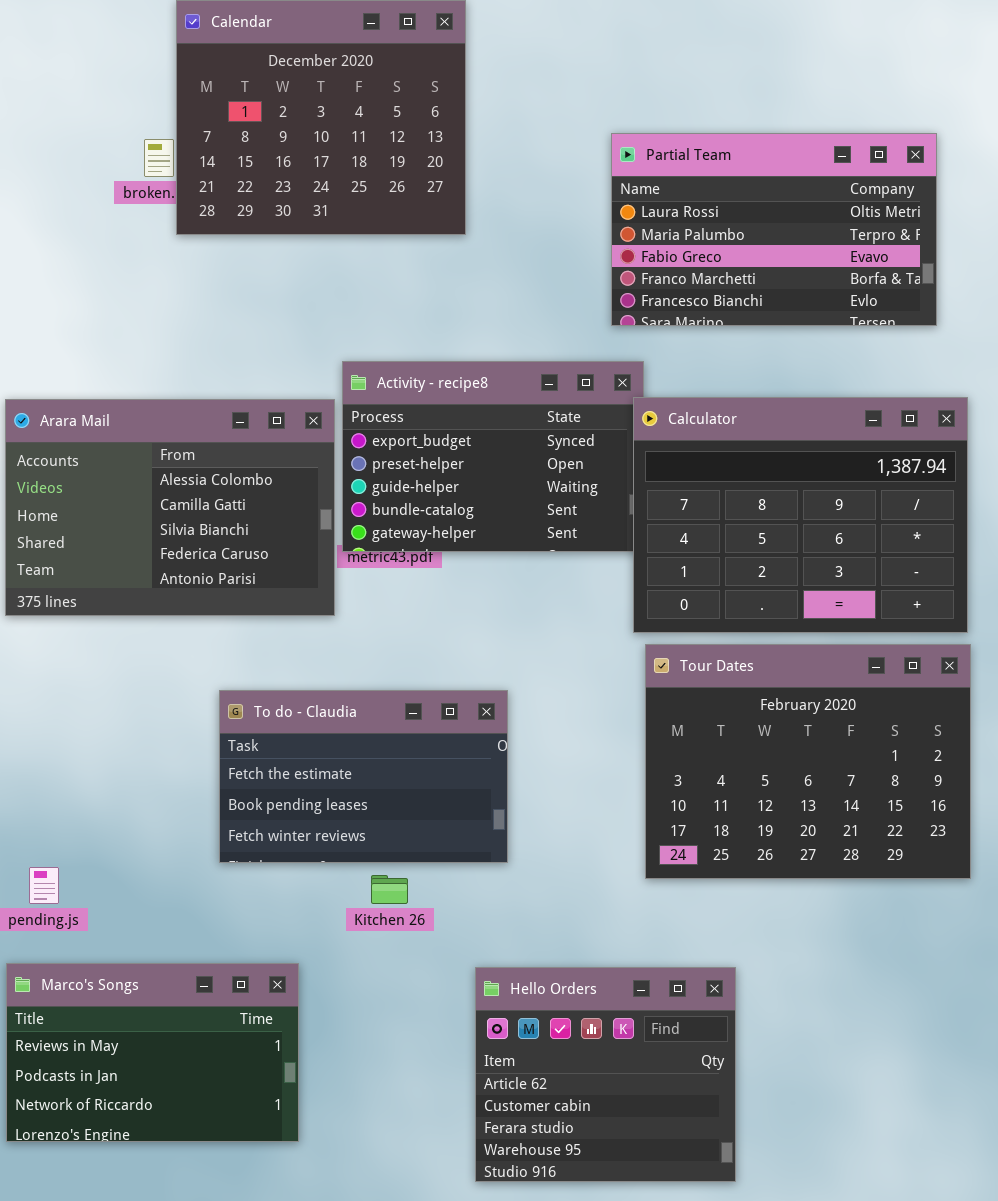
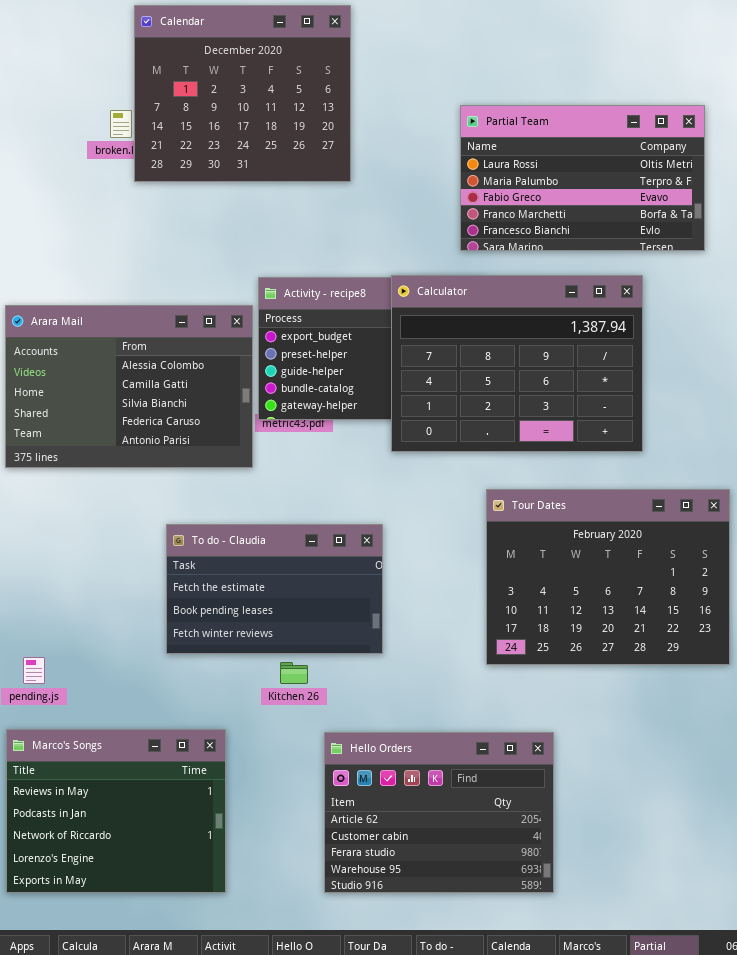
Calculator: [633,397,968,633] -> [391,275,643,452], moved
Marco's Songs: [6,963,299,1142] -> [6,729,226,893], resized
Hello Orders: [475,967,736,1182] -> [324,732,554,893], resized

